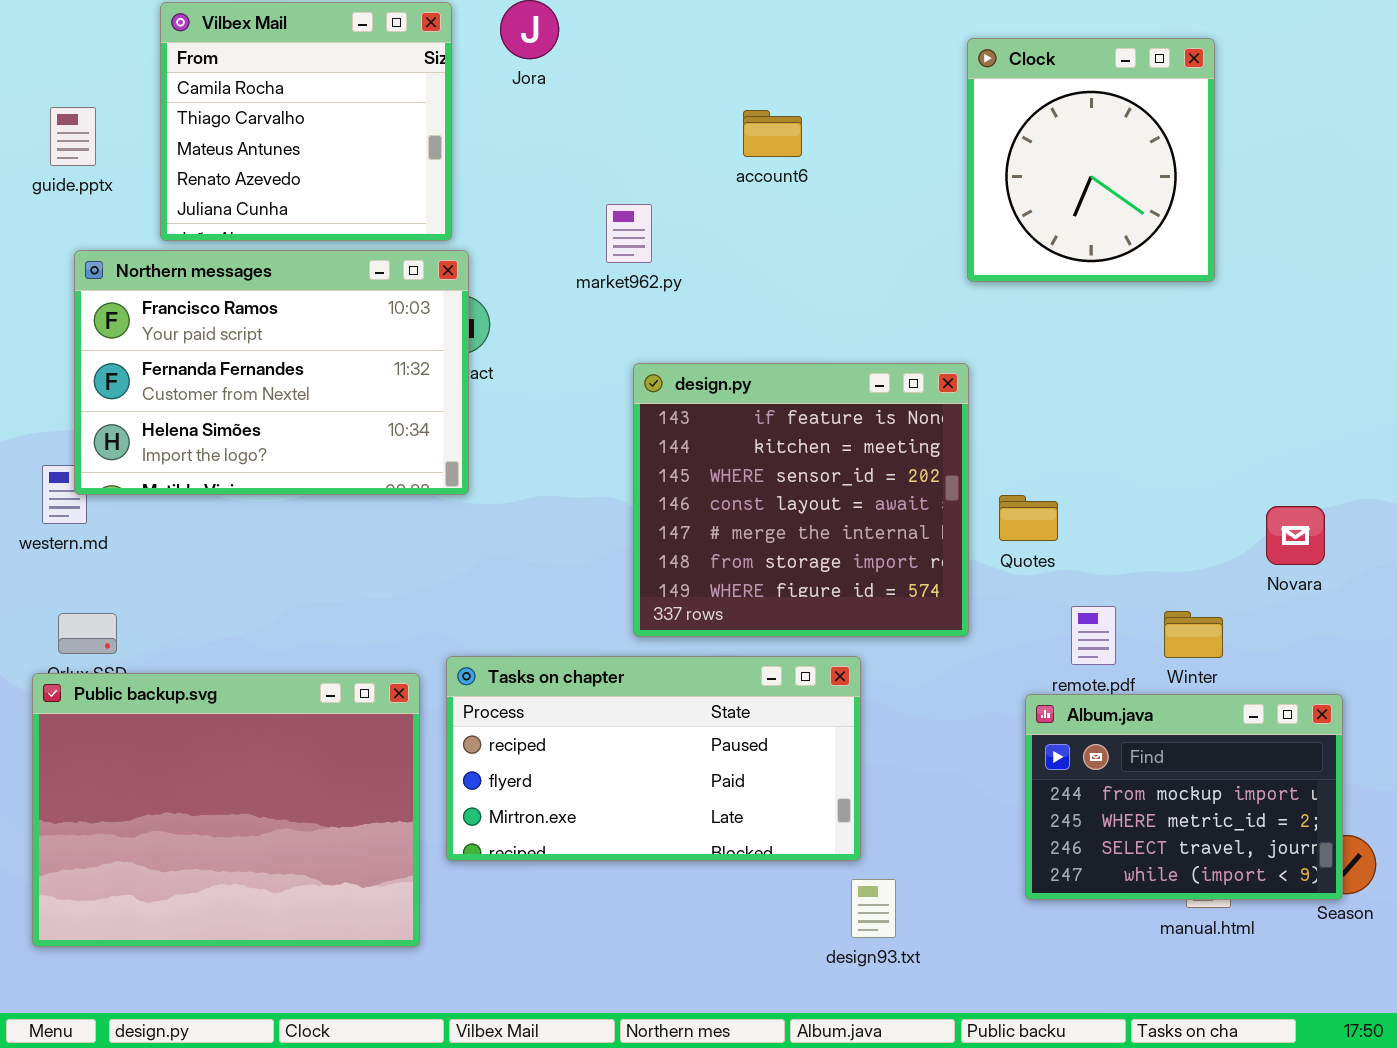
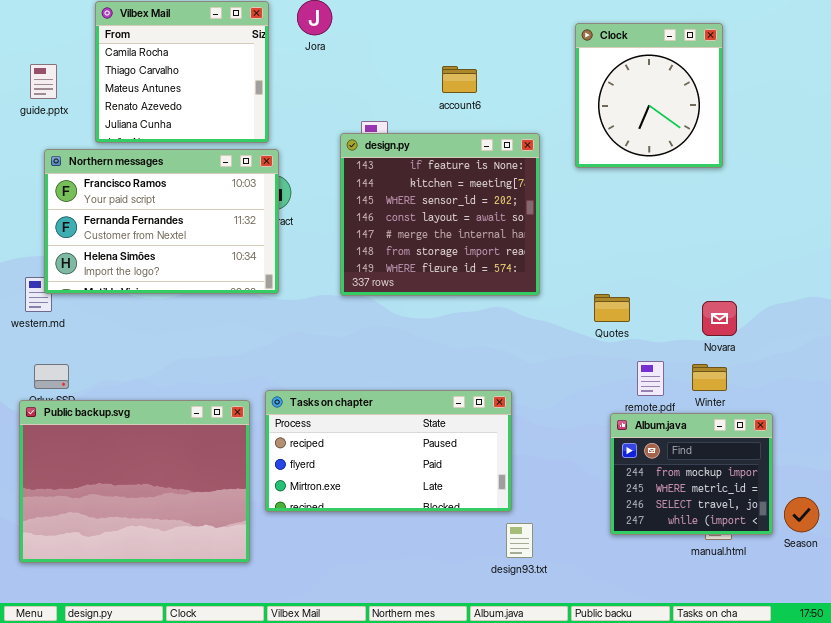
design.py: [633,363,969,637] -> [340,133,540,296], moved
Novara: [1266,506,1325,565] -> [702,301,737,336], moved
Album.java: [1025,694,1343,900] -> [610,413,773,535], resized

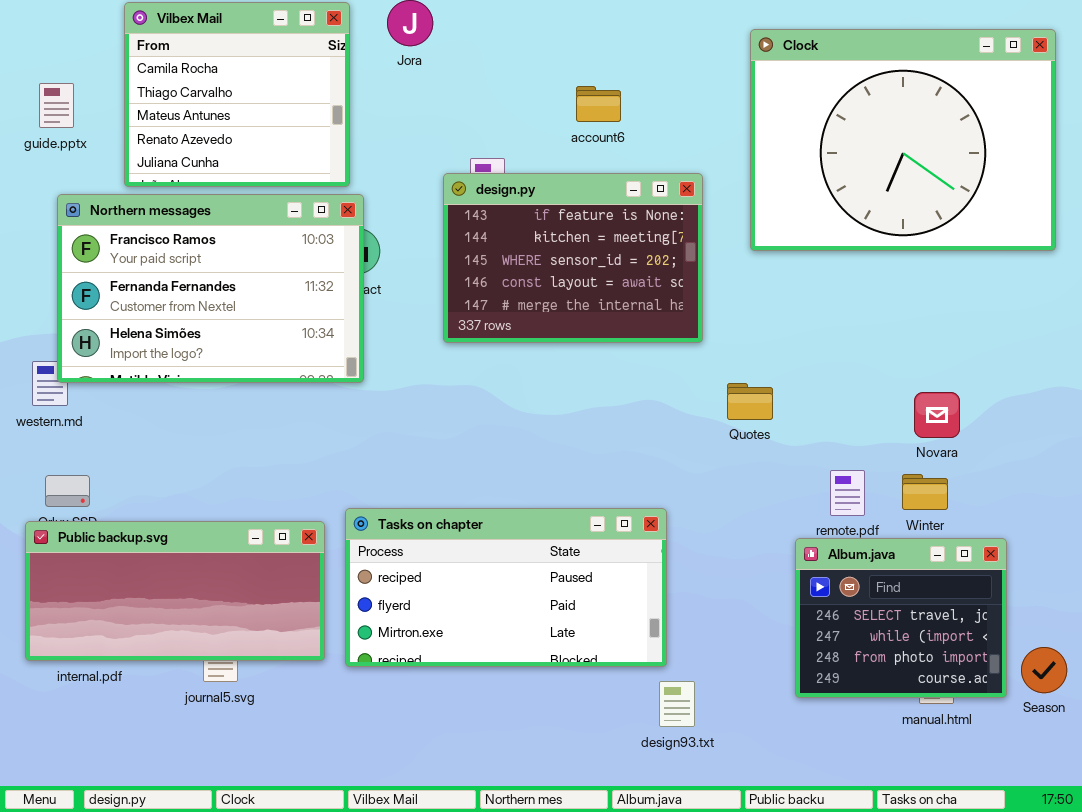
Clock: [575,23,723,168] -> [750,29,1056,251], resized
design.py: [340,133,540,296] -> [443,173,703,343], resized
Quotes: [594,294,630,322] -> [727,383,773,420], moved
Public backup.svg: [19,400,250,563] -> [25,521,325,661], resized
Album.java: [610,413,773,535] -> [795,538,1007,698], scrolled down 2 rows

